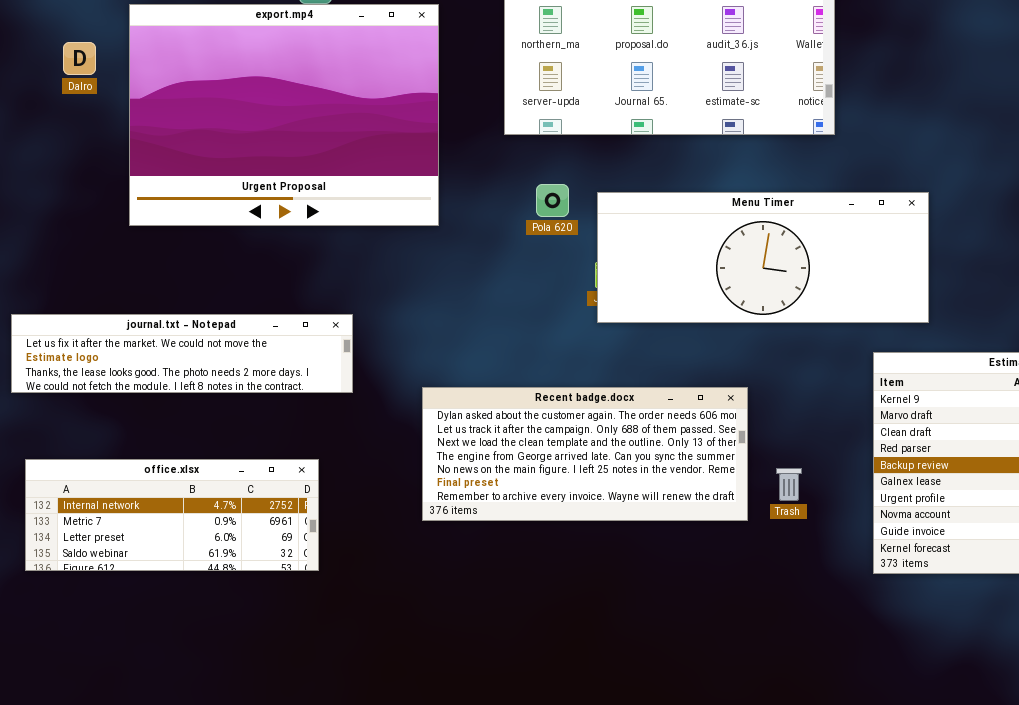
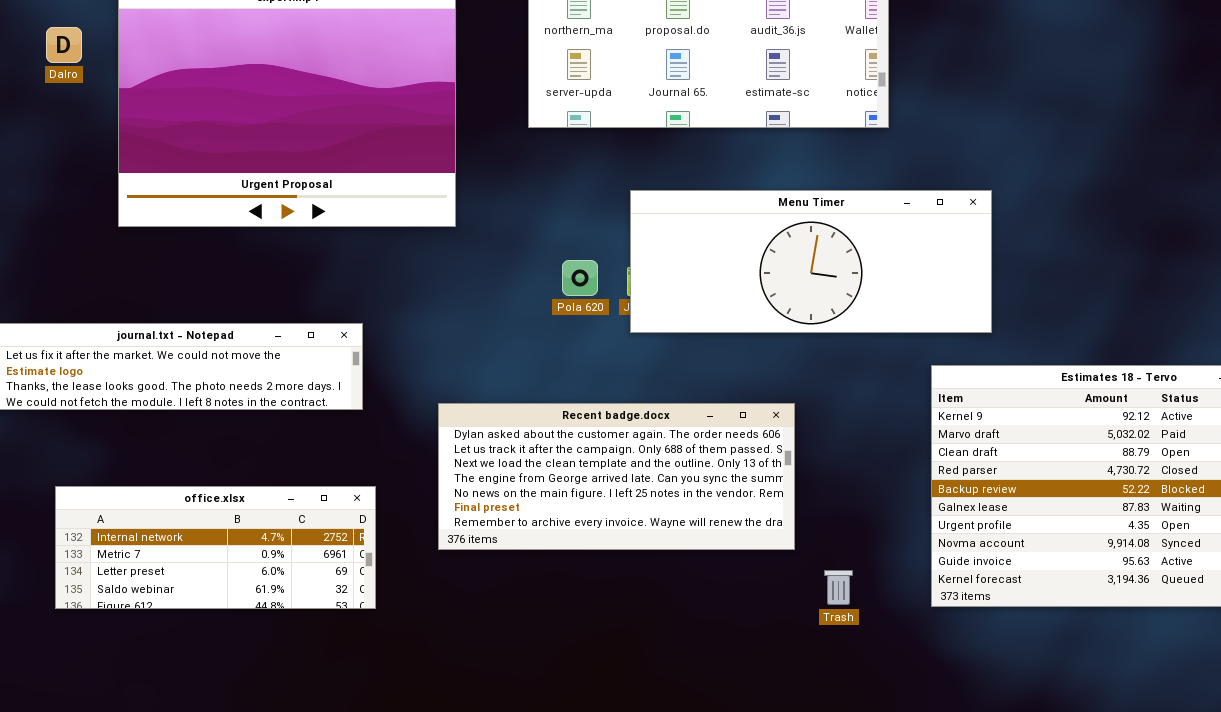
Pola 620: [536,184,569,217] -> [562,260,598,296], moved
office.xlsx: [25,459,319,571] -> [55,486,376,609], moved
Trash: [776,468,802,501] -> [824,570,853,605], moved

